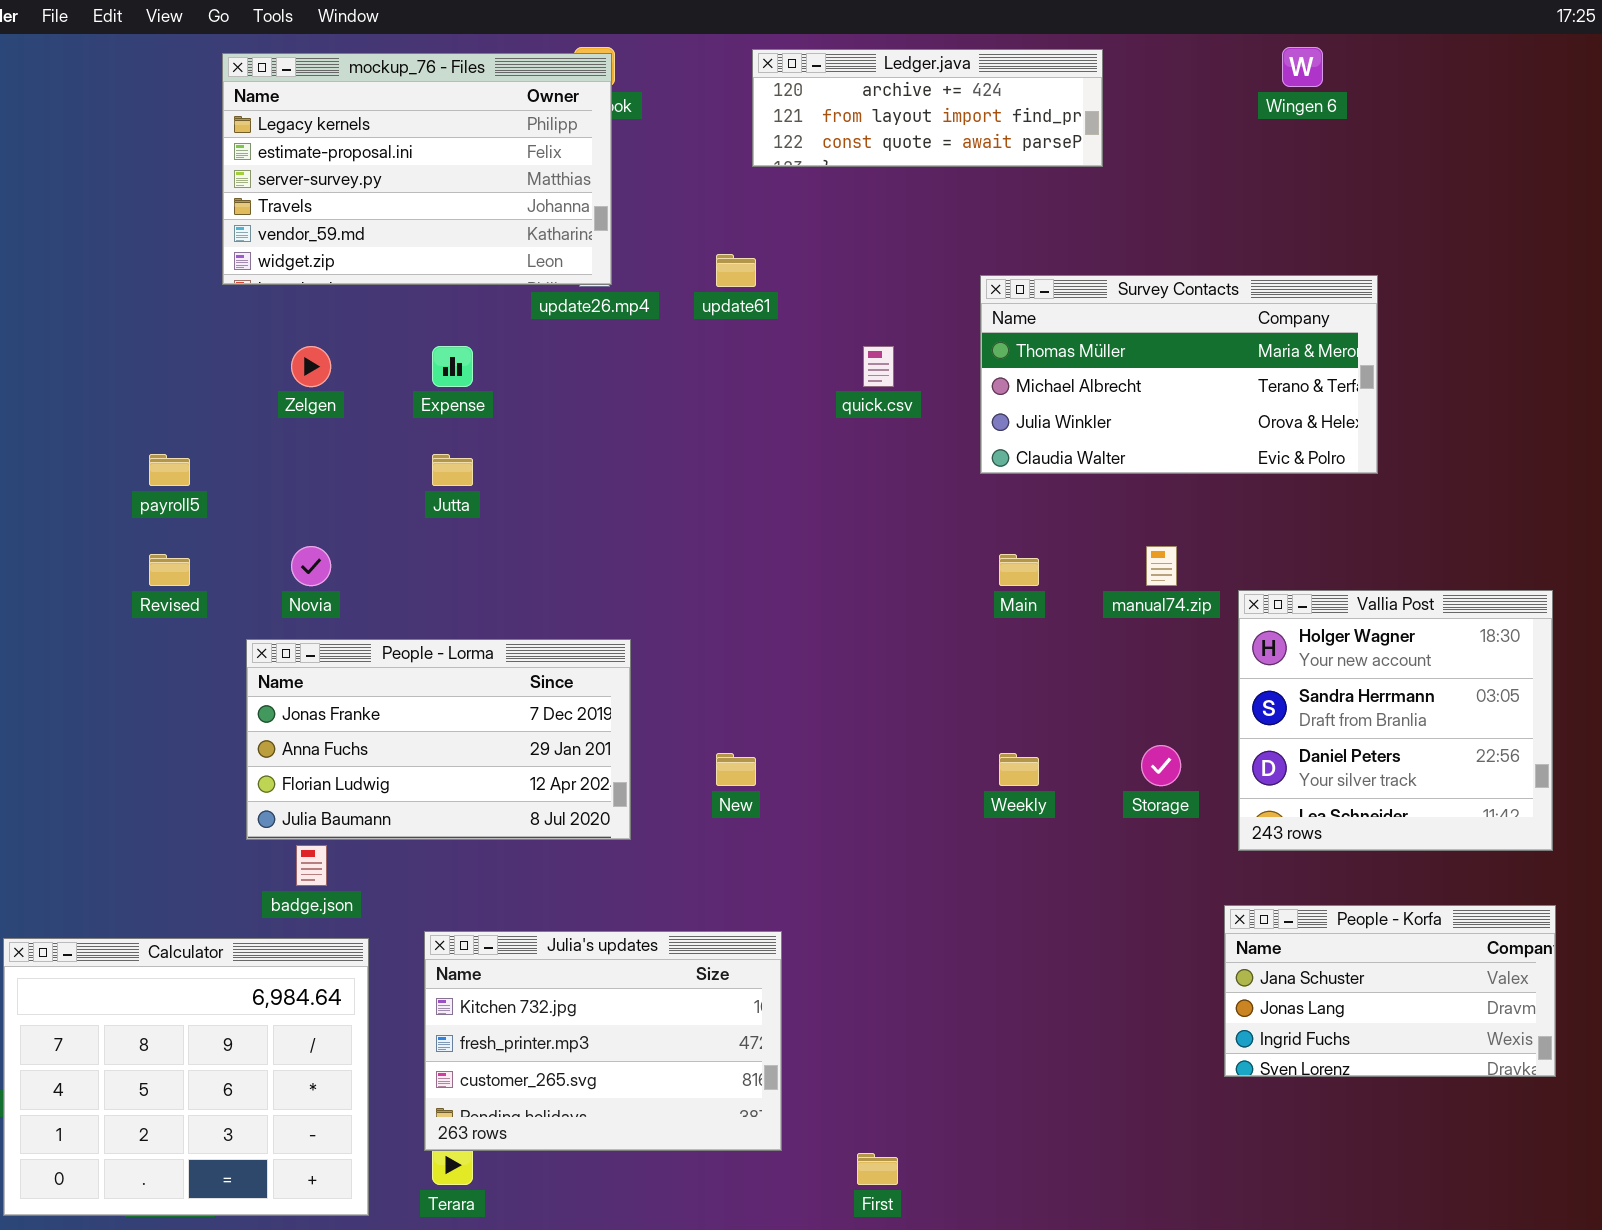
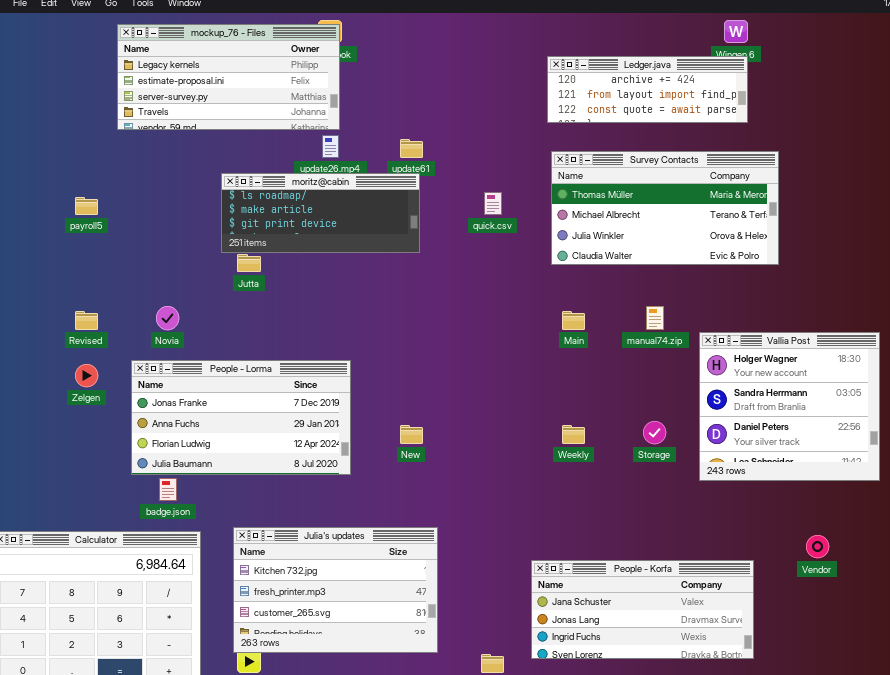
Ledger.java: [752,49,1103,167] -> [547,56,748,123], moved
mockup_76 - Files: [222,53,612,285] -> [117,24,340,130], resized
moritz@cabin: none -> [221,173,420,253], opened
Zelgen: [291,346,331,387] -> [75,364,98,387], moved
payroll5: [149,454,190,486] -> [75,197,98,215], moved
People - Korfa: [1224,905,1556,1077] -> [531,560,754,659], moved, resized

